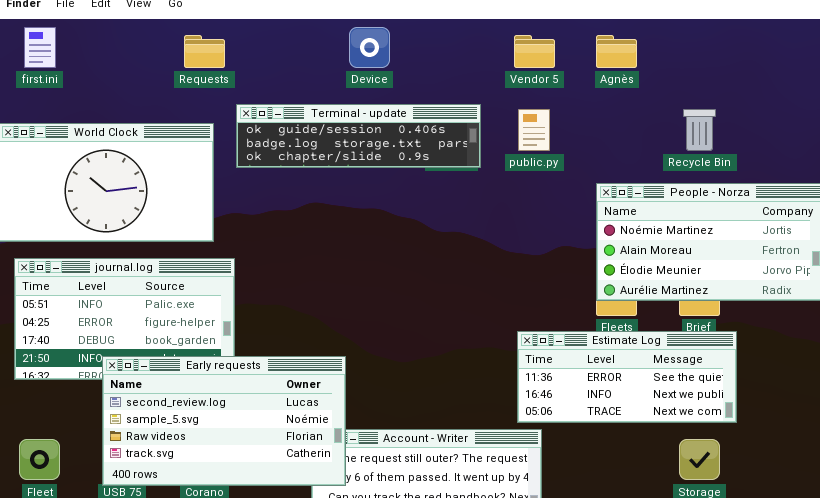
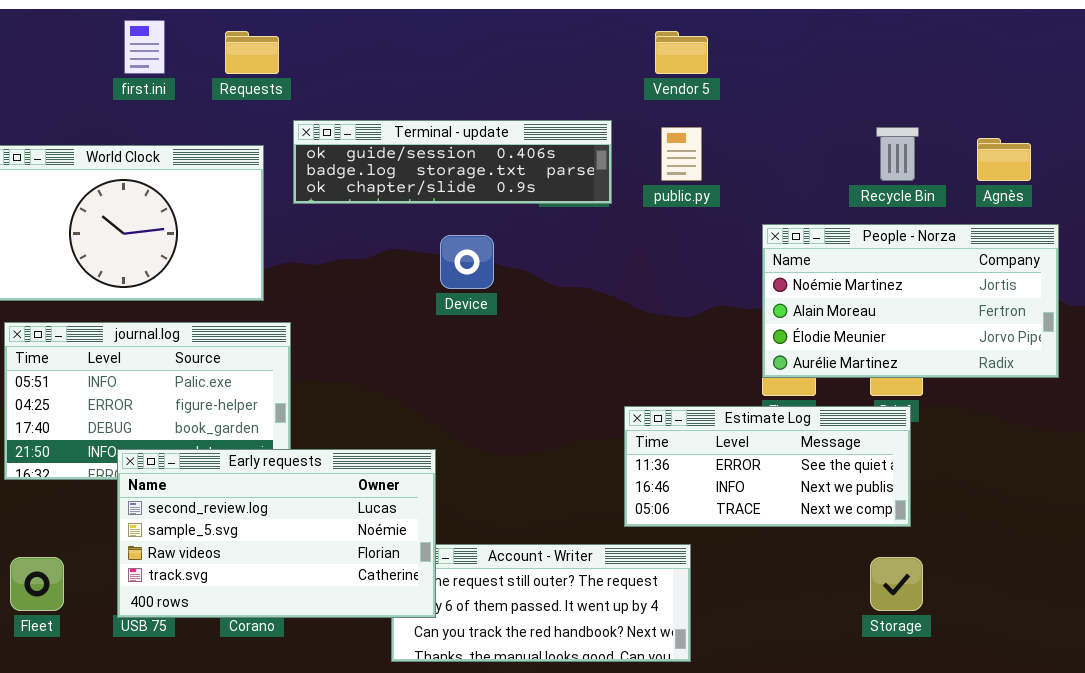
first.ini: [24,27,56,68] -> [124,20,165,74], moved
Device: [349,27,390,68] -> [440,235,494,289], moved
Agnès: [596,35,637,68] -> [977,138,1031,181], moved
Estimate Log: [517,331,737,423] -> [624,406,911,527], moved

